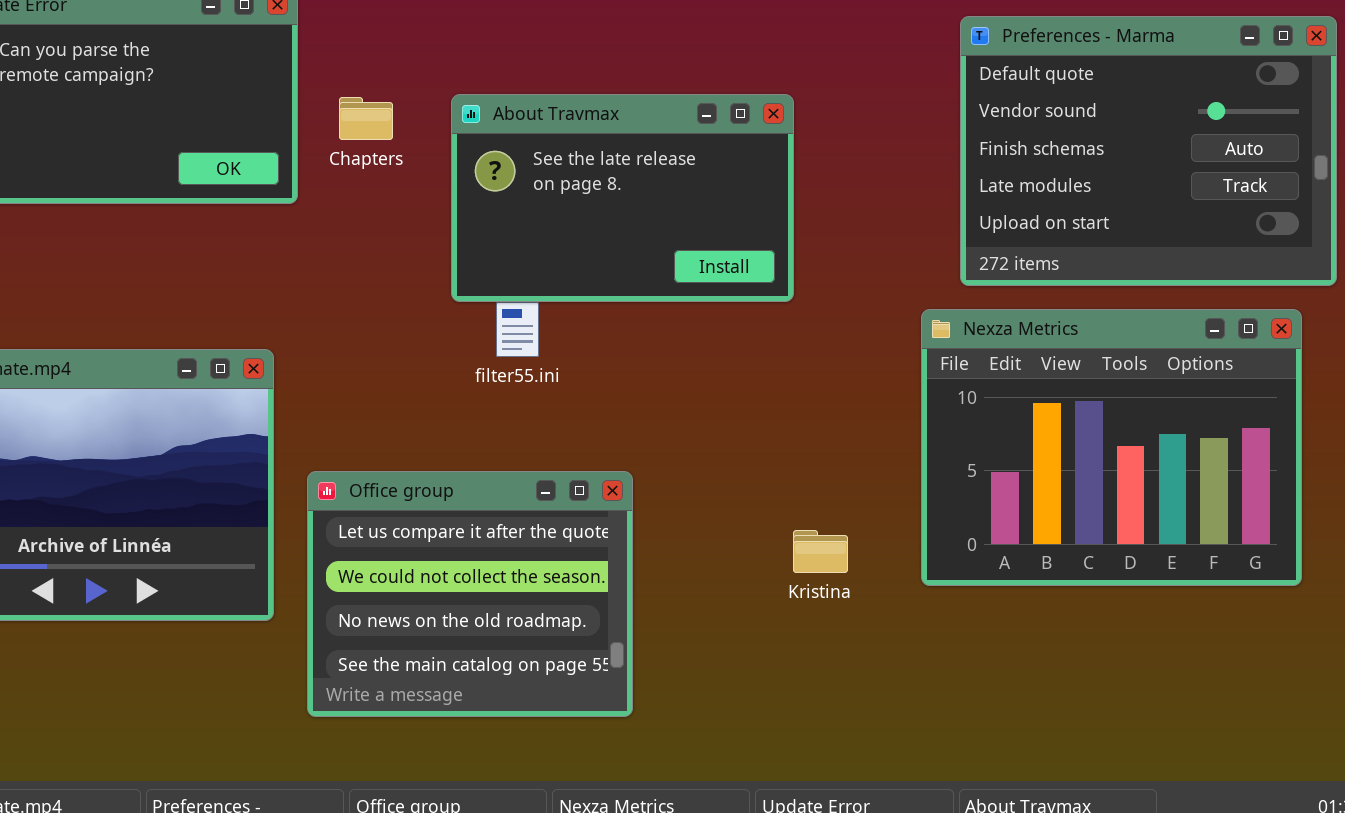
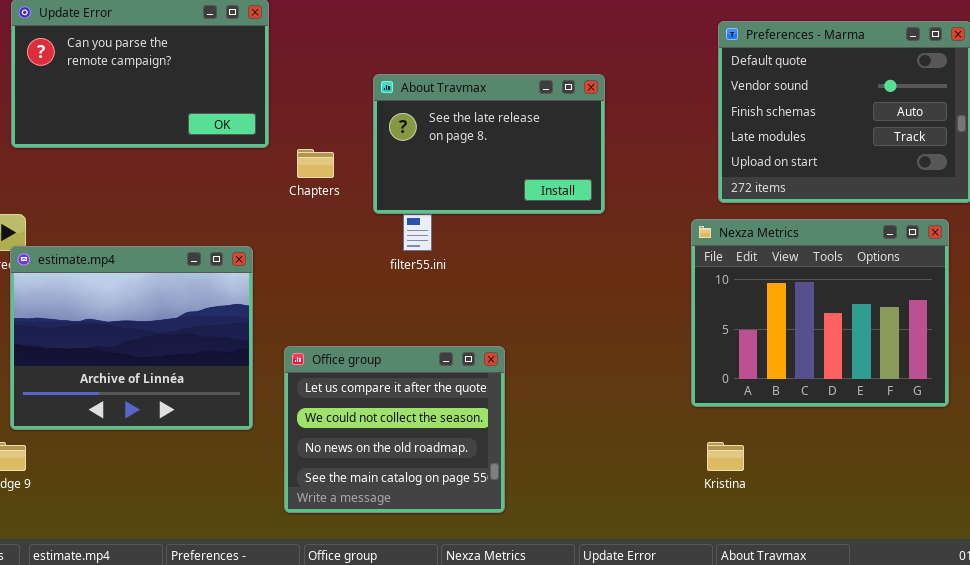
Chapters: [339,97,393,140] -> [297,149,334,178], moved
Office group: [307,471,633,717] -> [284,346,505,513], moved
Kristina: [793,530,848,573] -> [707,442,744,471], moved

